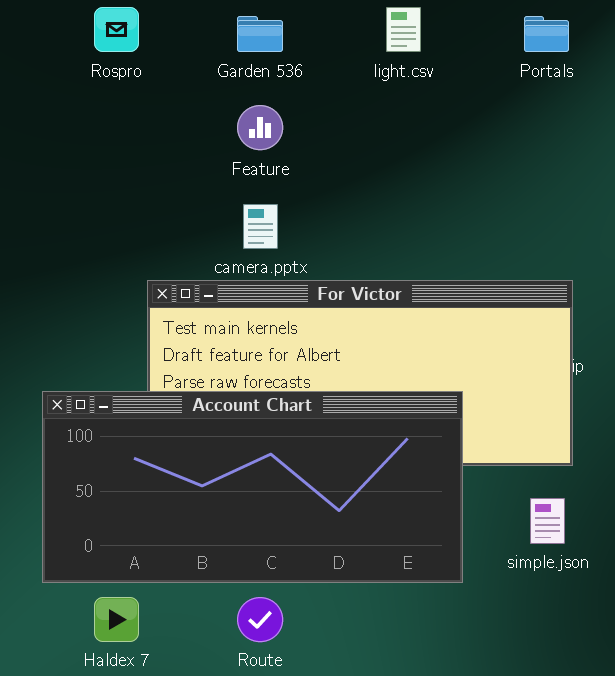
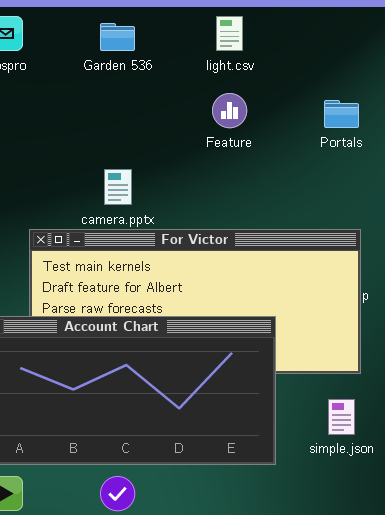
Portals: [524,16,569,52] -> [324,100,359,128], moved
Feature: [237,105,283,150] -> [212,93,247,128], moved

